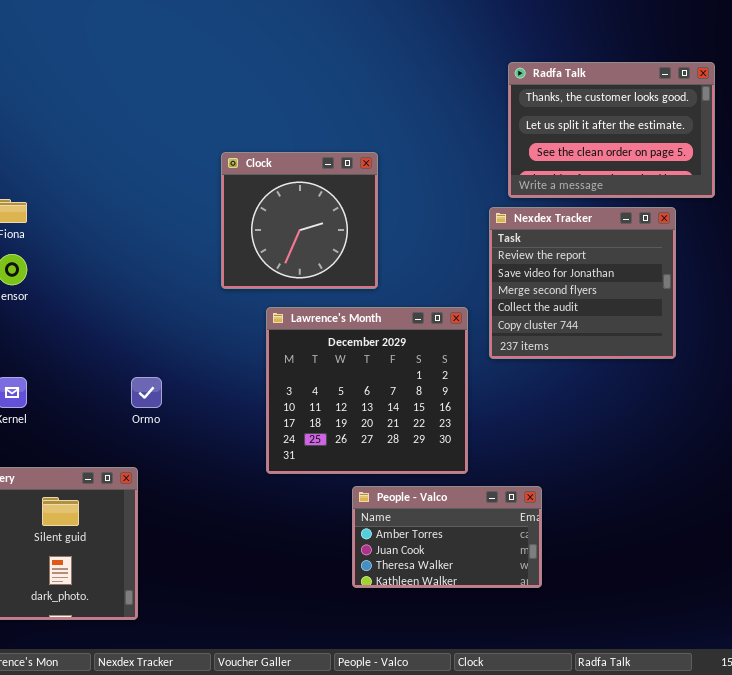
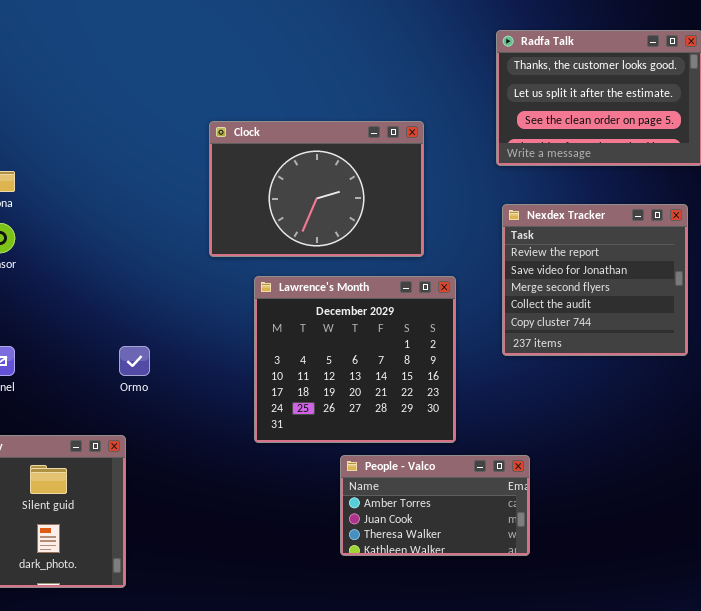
Clock: [221,152,378,289] -> [209,121,424,257], resized
Nexdex Tracker: [489,207,676,359] -> [502,204,688,356], moved

